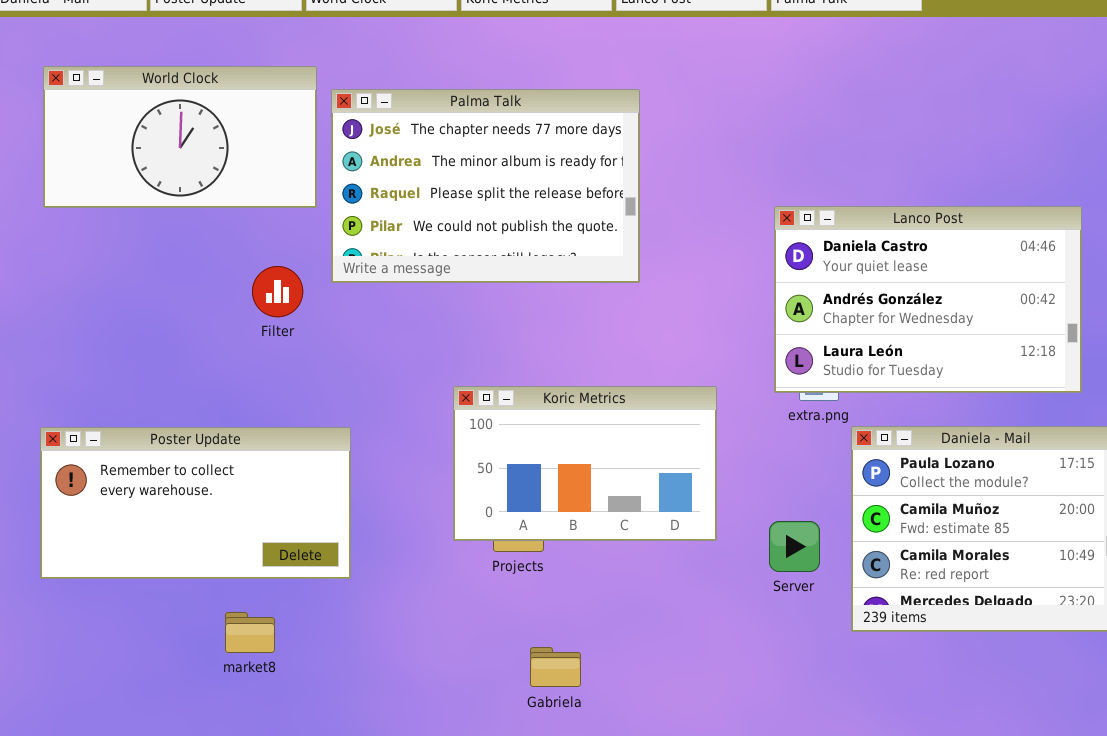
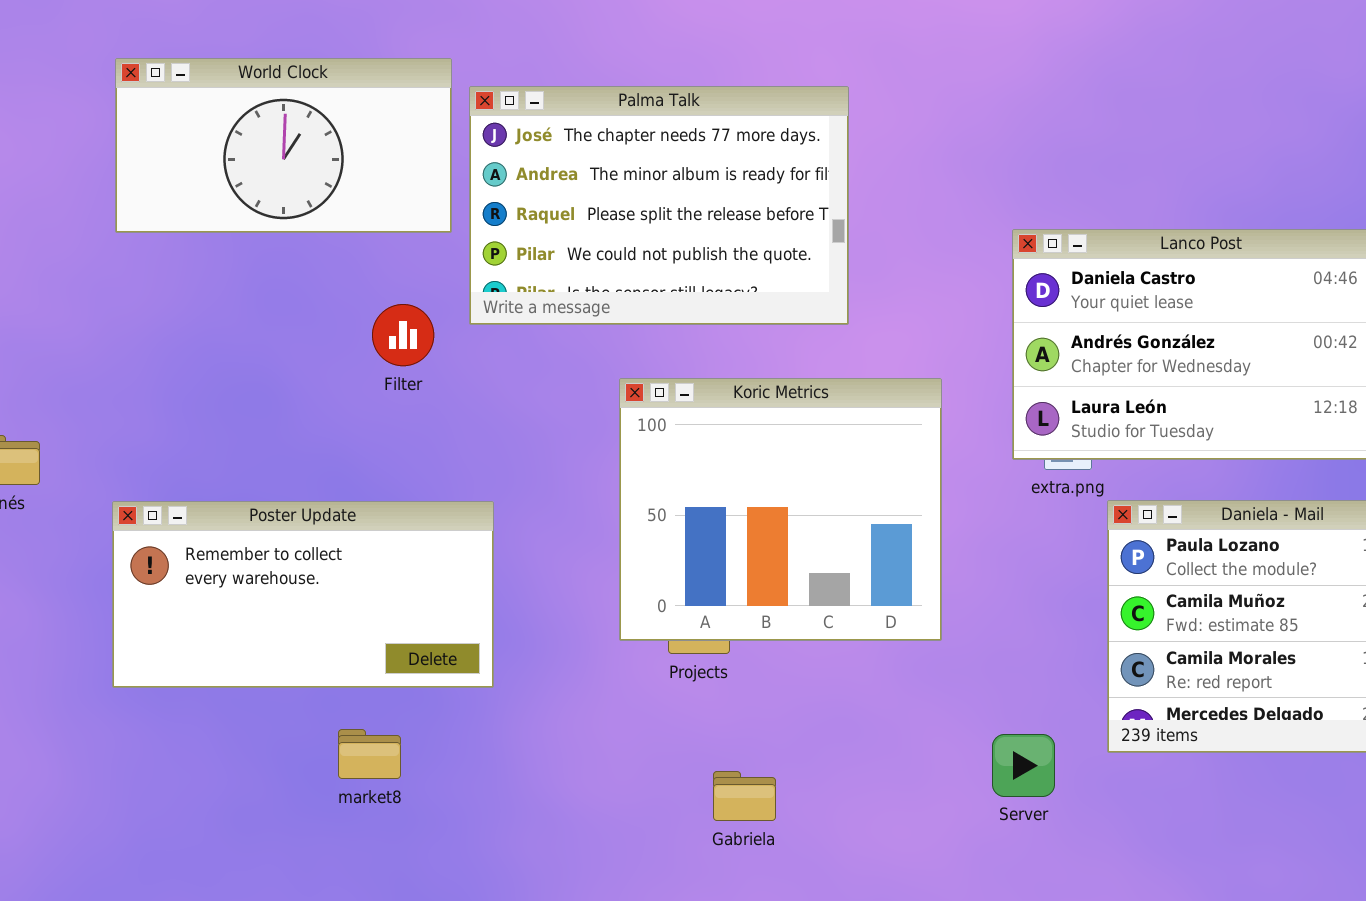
Koric Metrics: [453,386,717,541] -> [619,378,942,641], resized
Server: [769,521,820,572] -> [992,734,1055,797], moved

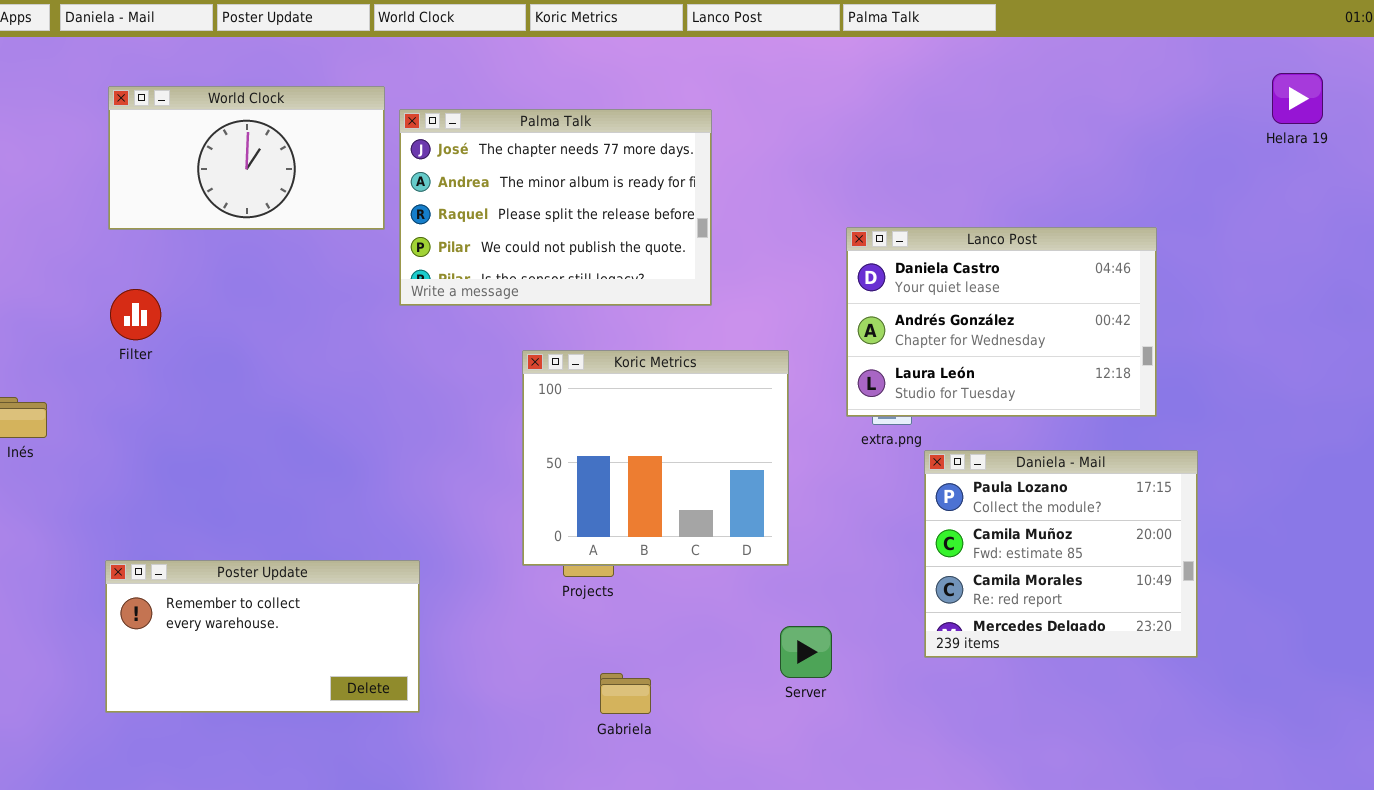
Filter: [372,304,434,366] -> [110,289,161,340], moved
Poster Update: [112,501,494,688] -> [105,560,420,713], moved
Server: [992,734,1055,797] -> [780,626,832,678], moved

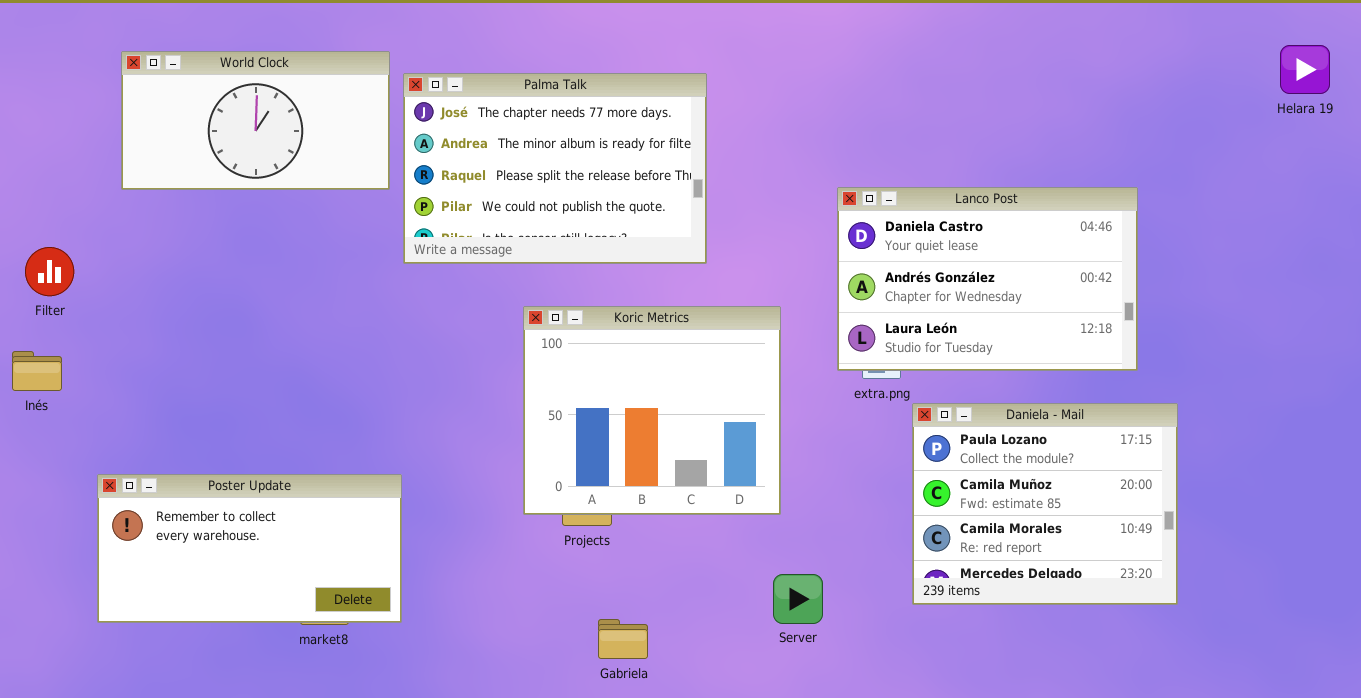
Helara 19: [1272,73,1323,124] -> [1280,45,1330,94], moved
Filter: [110,289,161,340] -> [25,247,74,296], moved
Poster Update: [105,560,420,713] -> [97,474,402,623], moved

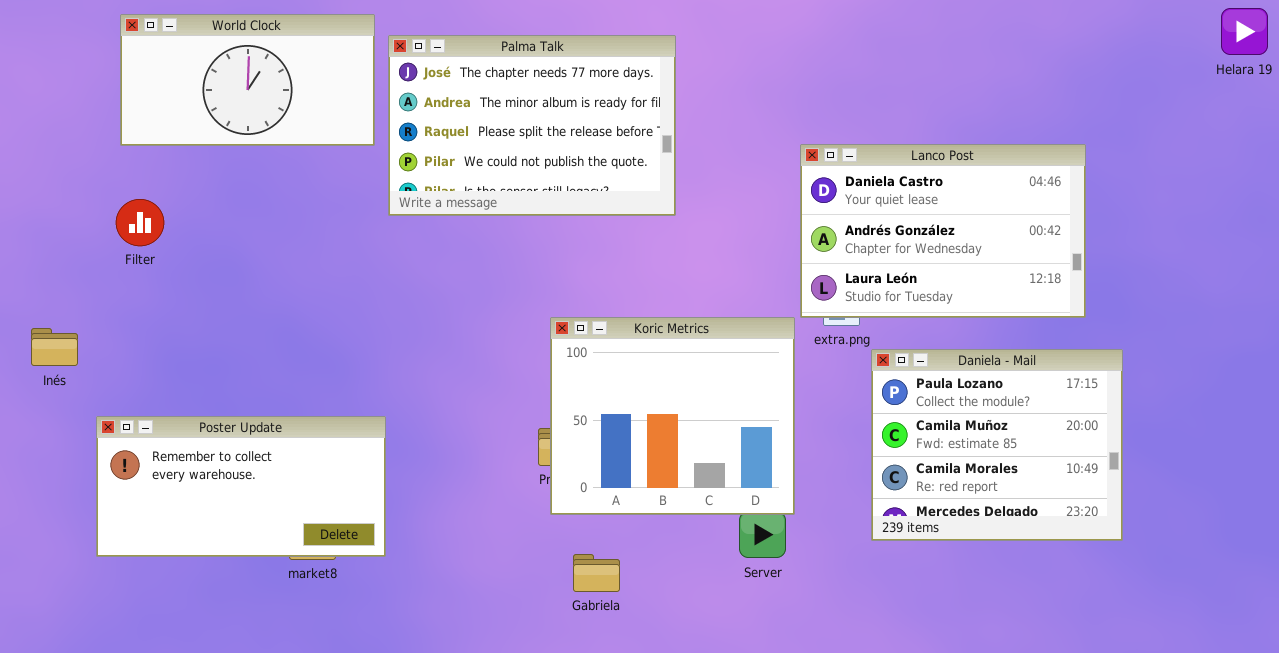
Filter: [25,247,74,296] -> [116,199,164,246], moved
Koric Metrics: [523,306,781,515] -> [550,317,795,515], moved
Inés: [12,351,62,391] -> [31,328,78,366], moved

